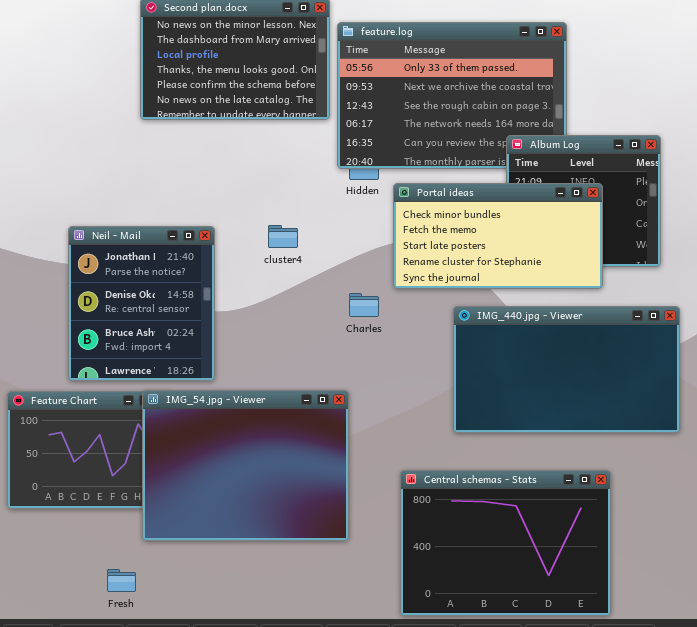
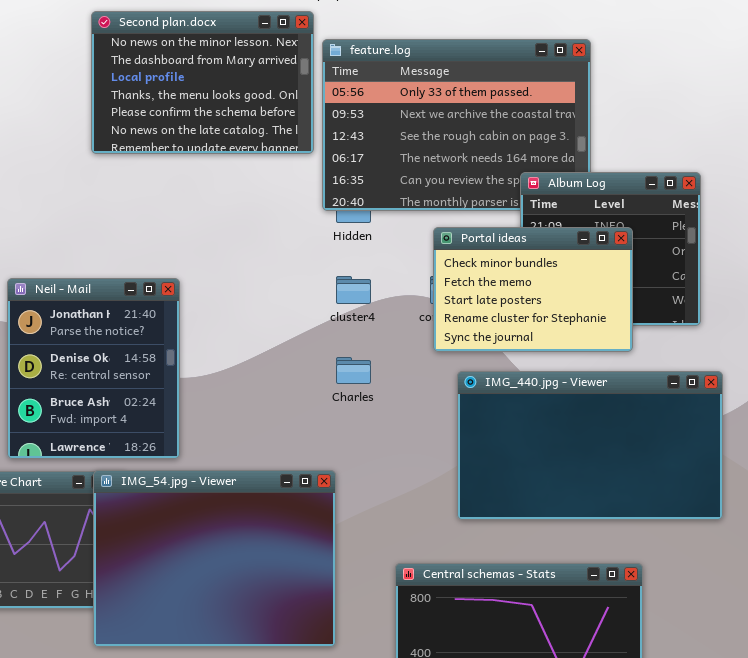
Portal ideas: [393,183,603,289] -> [433,227,633,352], resized
cluster4: [268,225,298,248] -> [336,276,371,304], moved

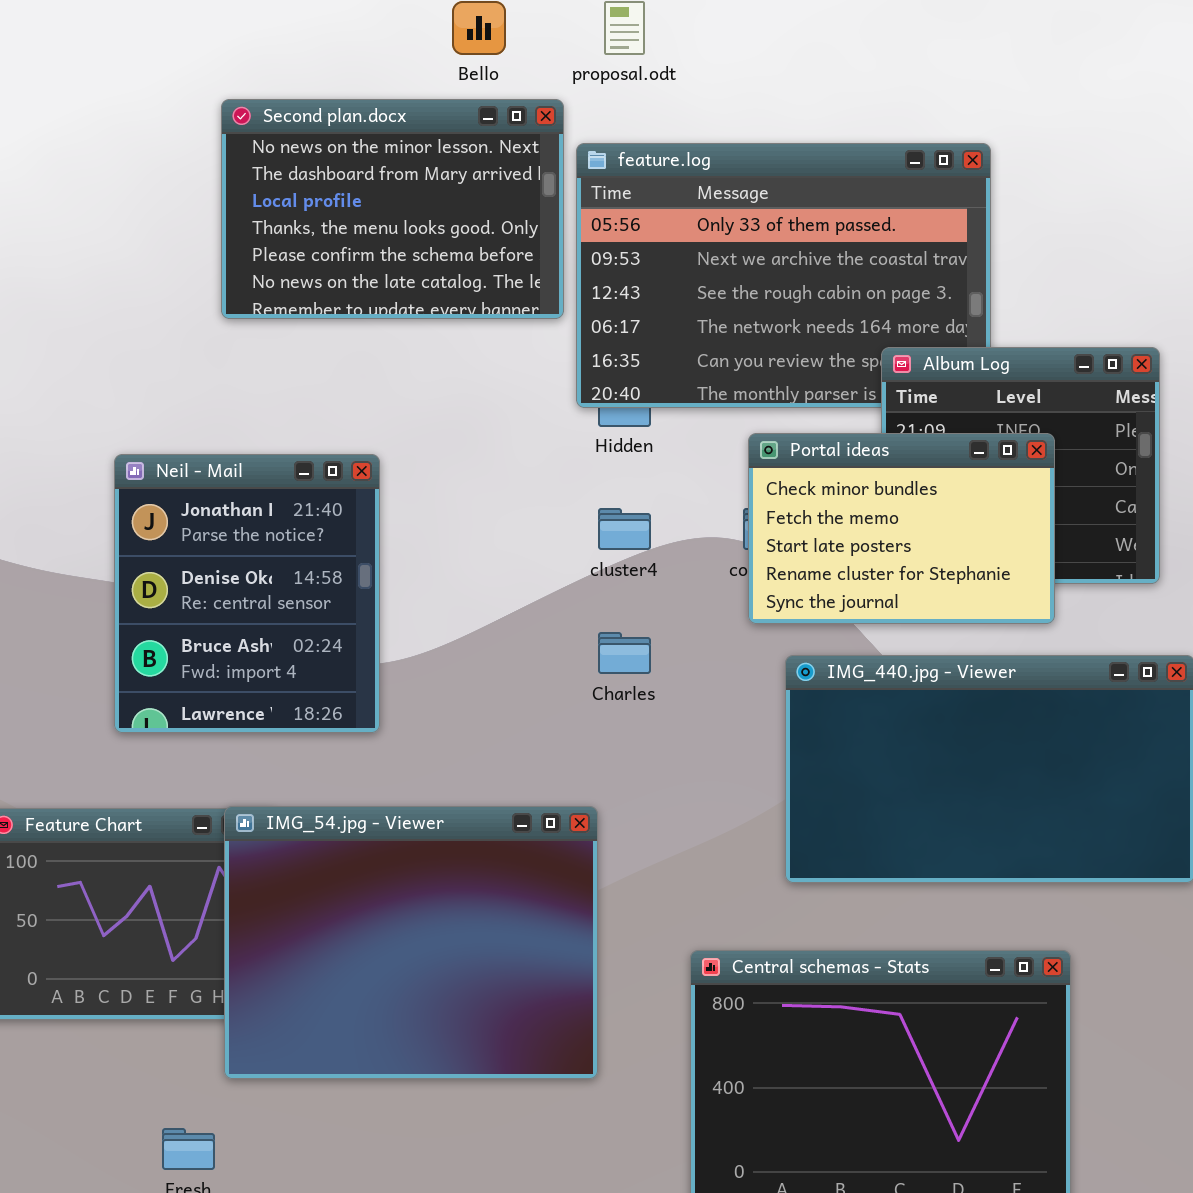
Neil - Mail: [7,278,180,459] -> [114,454,380,733], moved

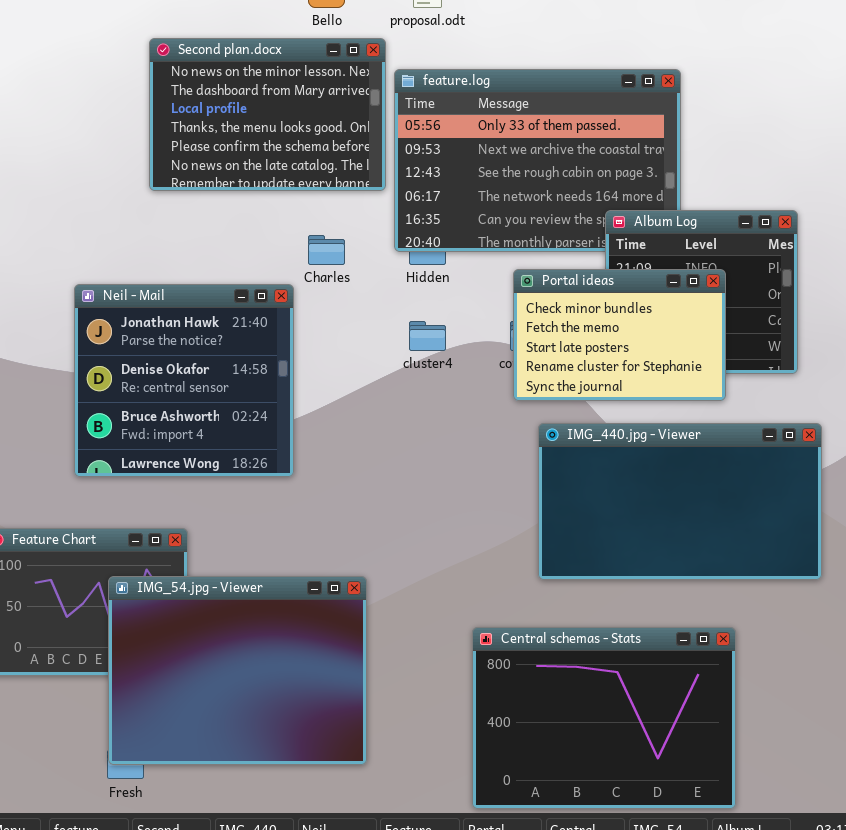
Neil - Mail: [114,454,380,733] -> [74,284,294,477], resized
Charles: [598,632,651,674] -> [308,235,345,265], moved
IMG_54.jpg - Viewer: [224,806,598,1079] -> [108,576,367,765], moved

